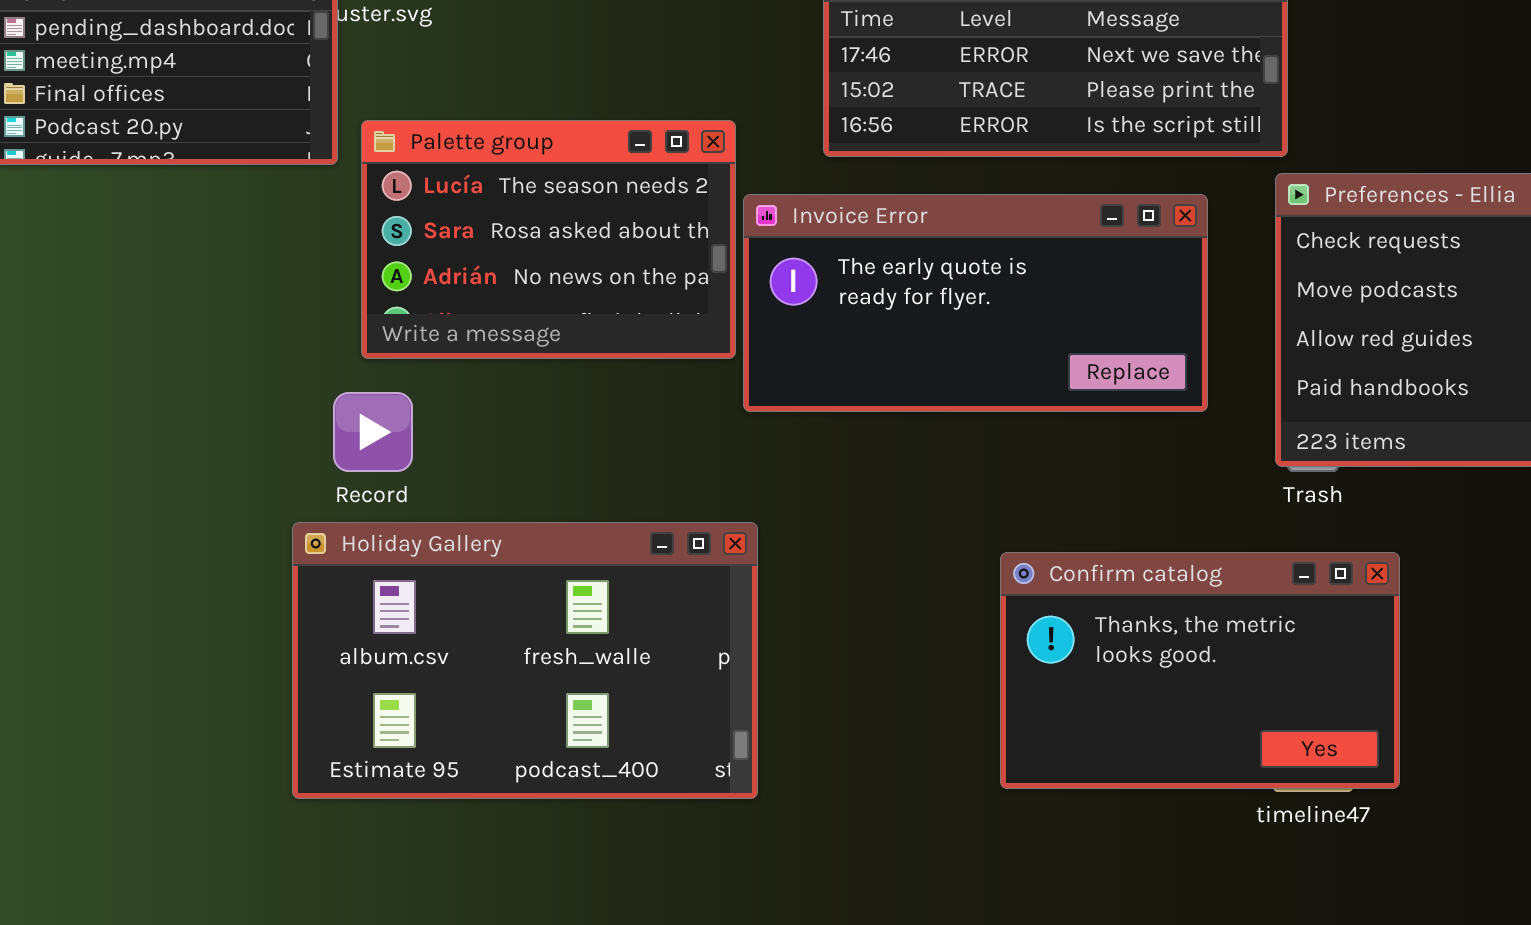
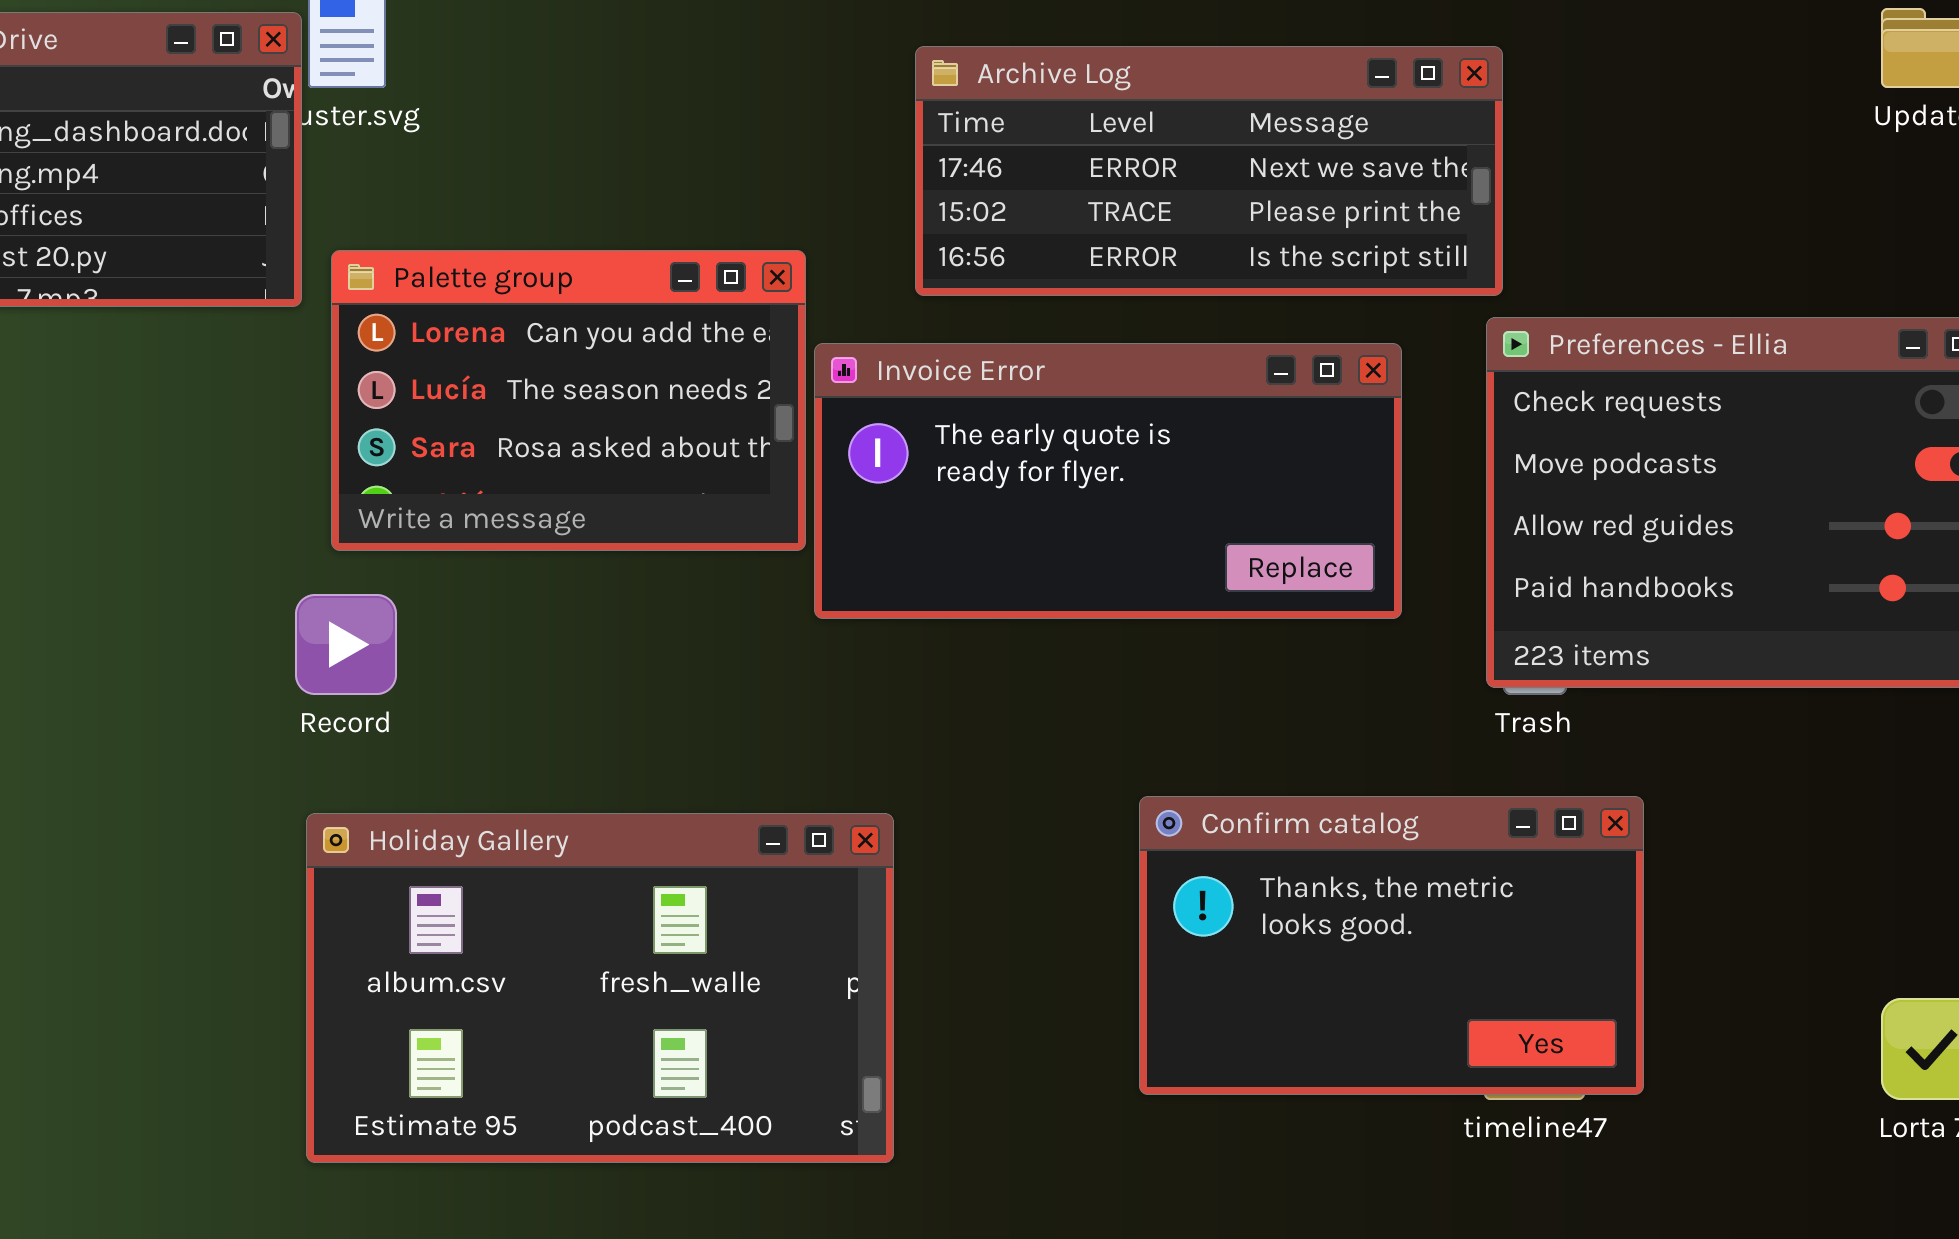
Palette group: [361,120,736,359] -> [331,250,806,551], scrolled up 1 row
Holiday Gallery: [292,522,758,799] -> [306,813,894,1163], moved

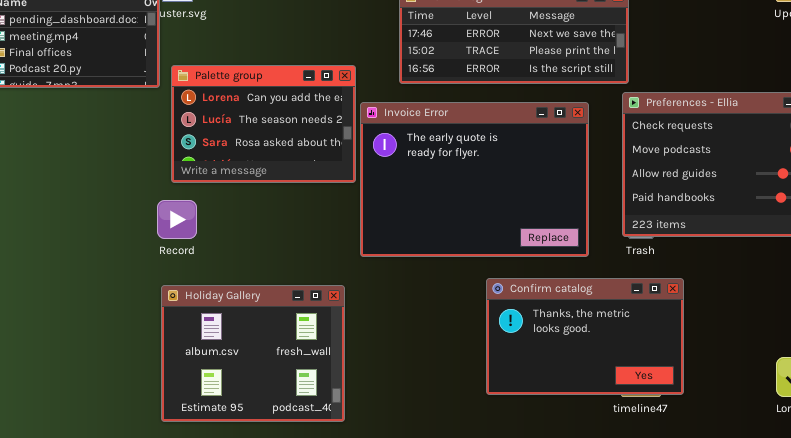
Invoice Error: [814,343,1402,619] -> [360,102,589,257], resized
Holiday Gallery: [306,813,894,1163] -> [161,285,345,422], resized

